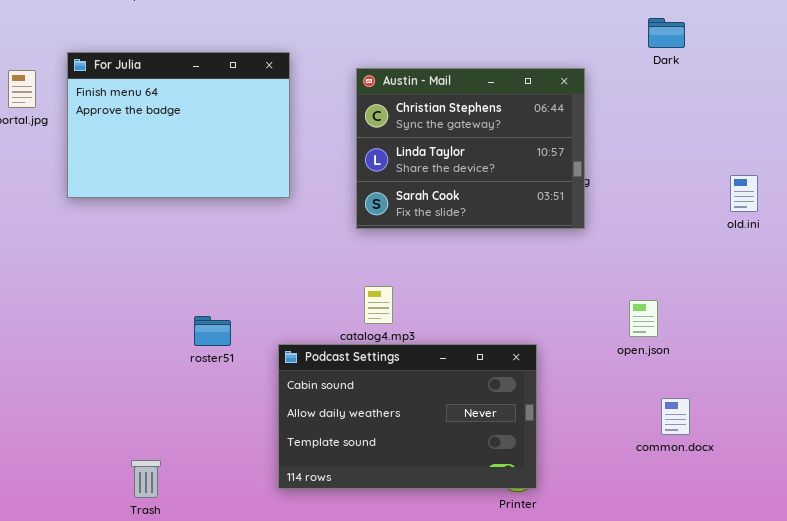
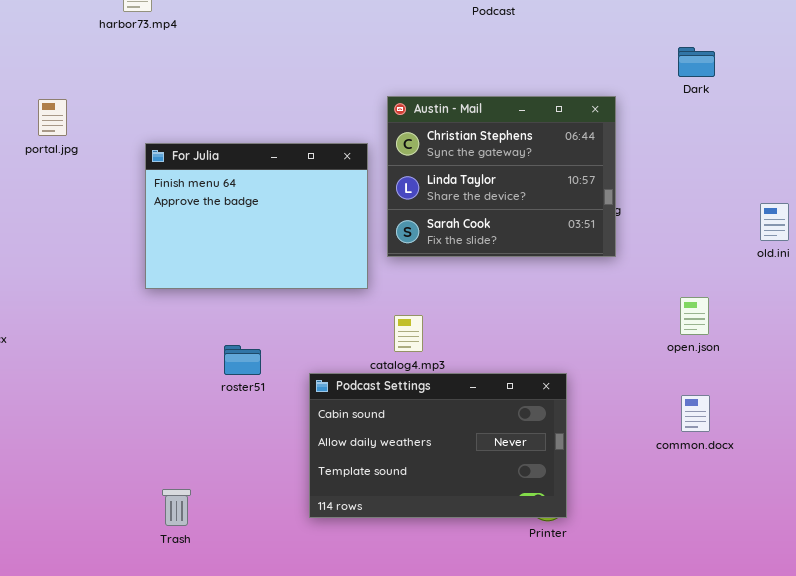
For Julia: [67,52,290,198] -> [145,143,368,289], moved
open.json: [629,300,658,337] -> [680,297,709,335], moved
common.docx: [661,398,690,435] -> [681,395,710,432], moved

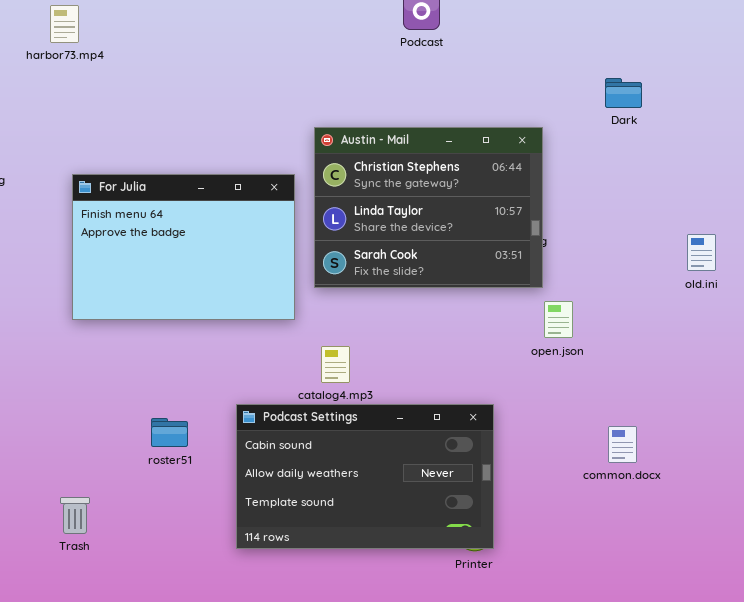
open.json: [680,297,709,335] -> [544,301,573,338], moved
roster51: [224,345,261,375] -> [151,418,188,447], moved
Trash: [162,489,191,526] -> [60,497,90,534], moved

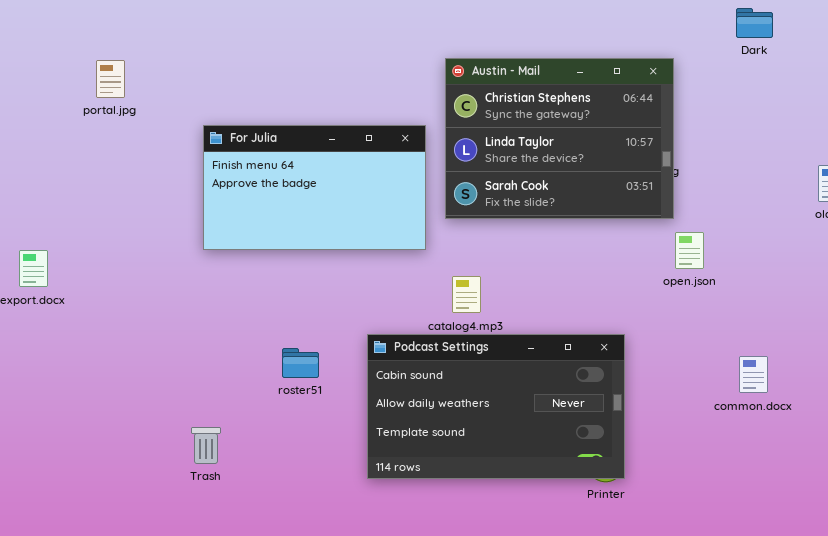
For Julia: [72,174,295,320] -> [203,125,426,250], resized

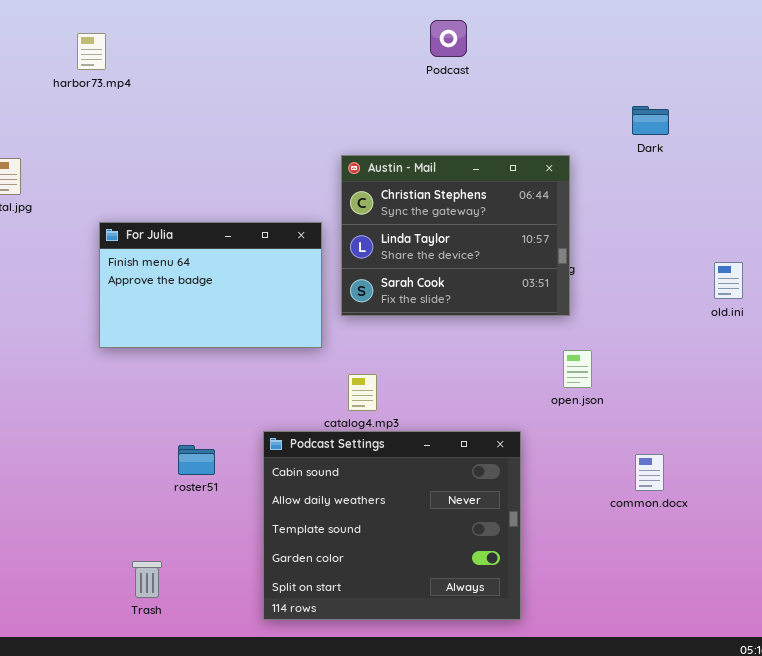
open.json: [675,232,704,269] -> [563,350,592,388], moved
Podcast Settings: [367,334,625,479] -> [263,431,521,620], resized
Trash: [191,427,221,464] -> [132,561,162,598], moved

